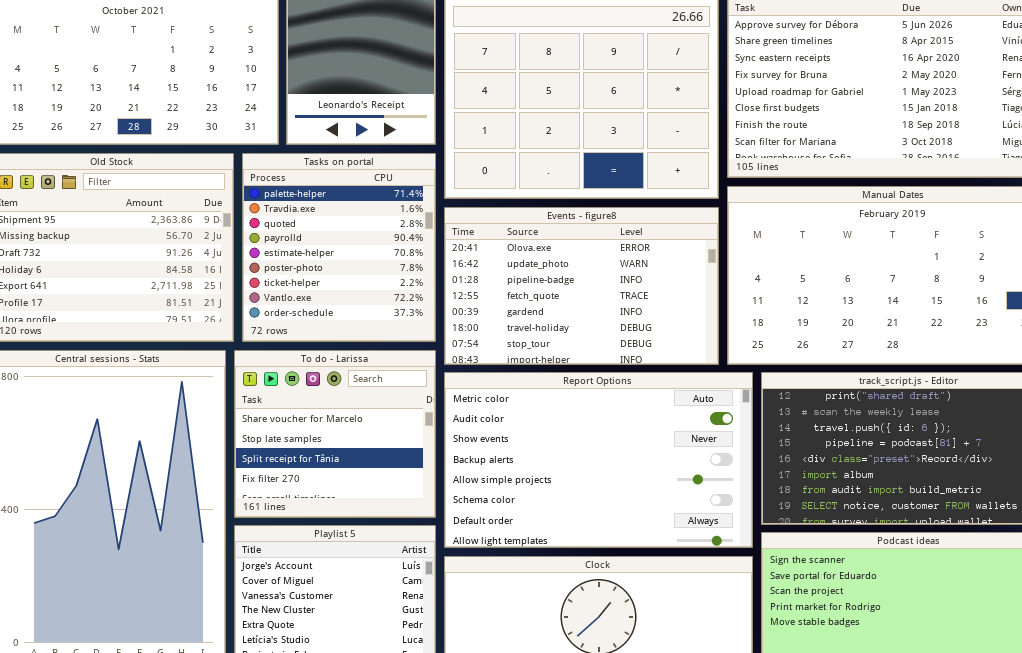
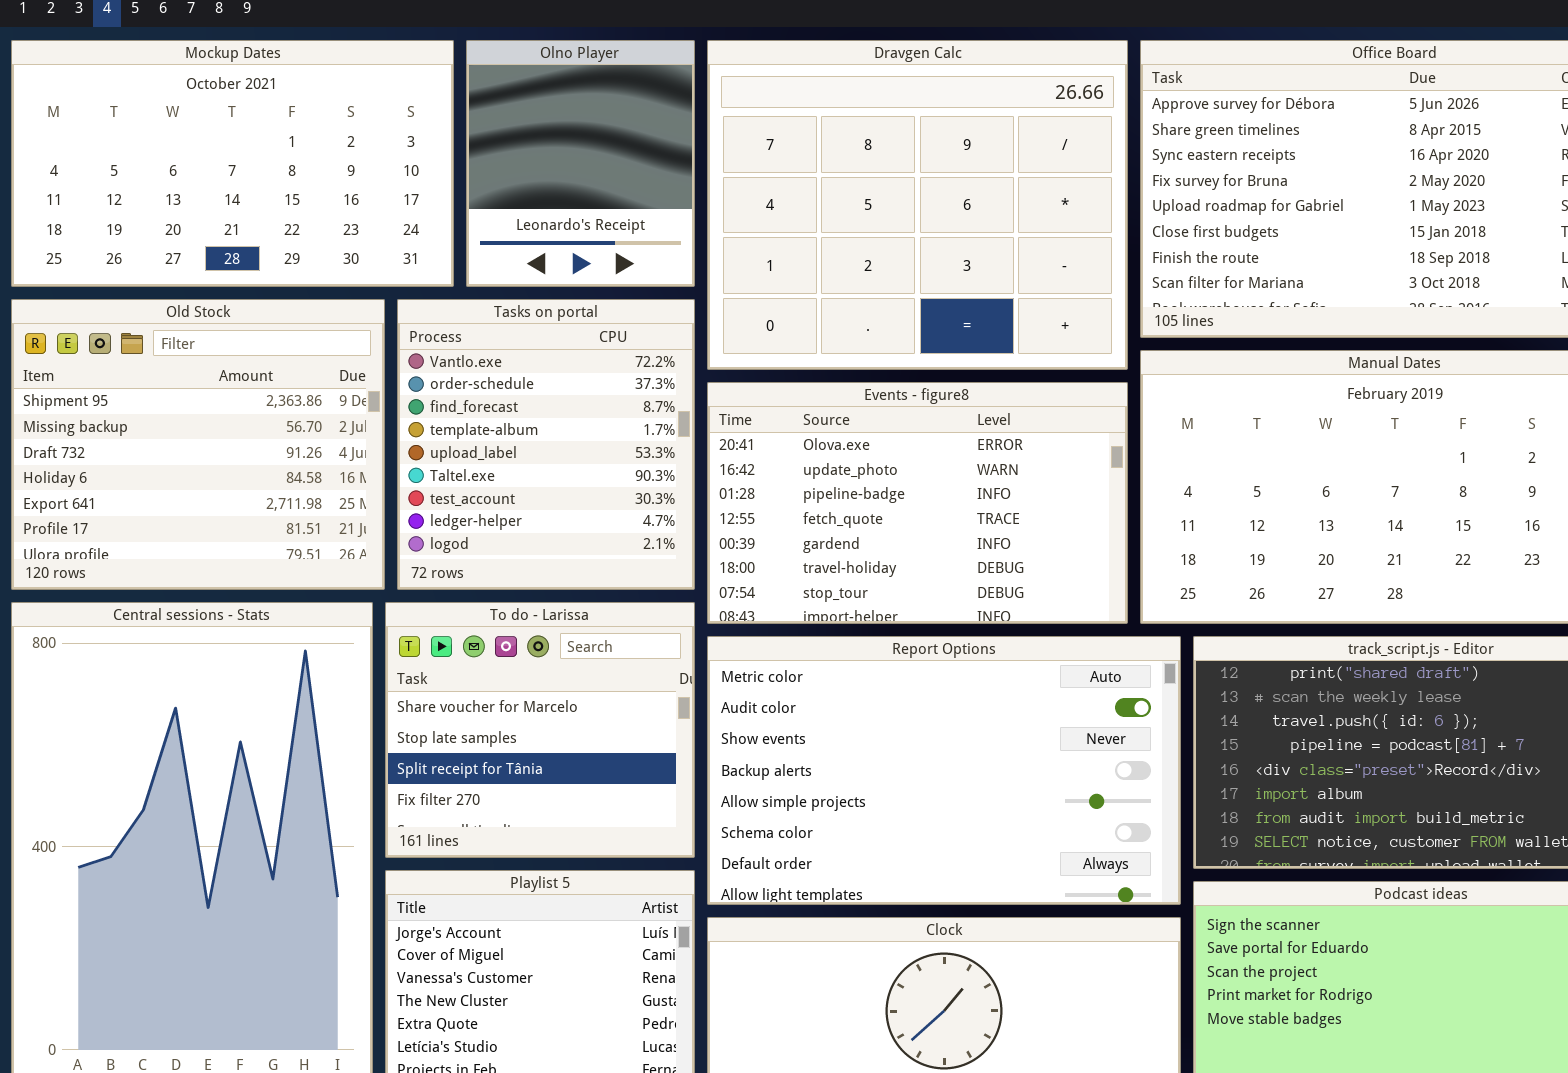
Tasks on portal: [242,153,436,342] -> [397,299,695,590], scrolled down 7 rows

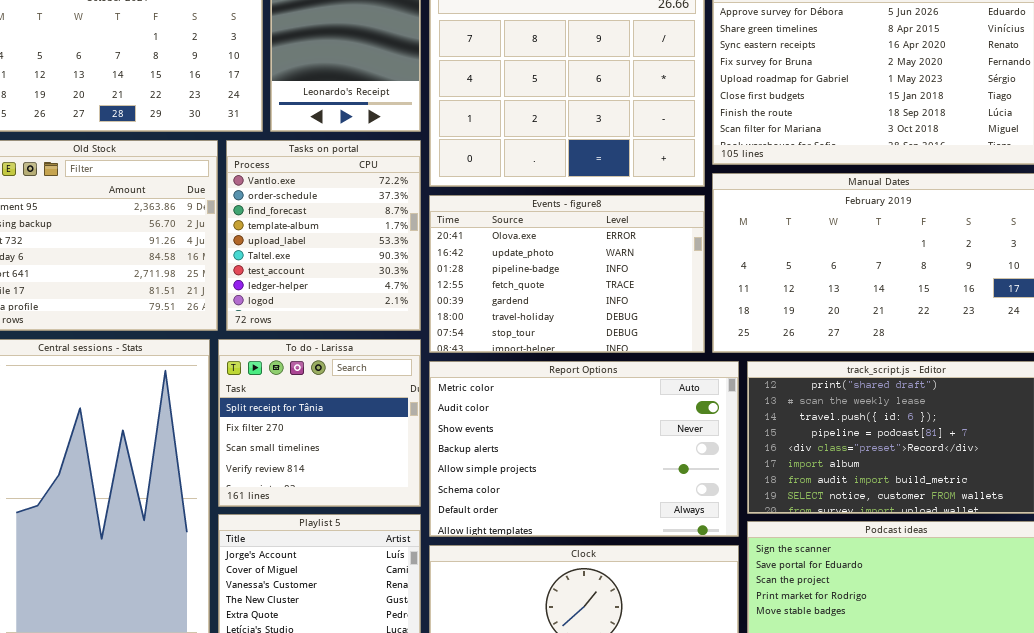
To do - Larissa: [385,602,695,858] -> [218,339,421,507], scrolled down 2 rows

